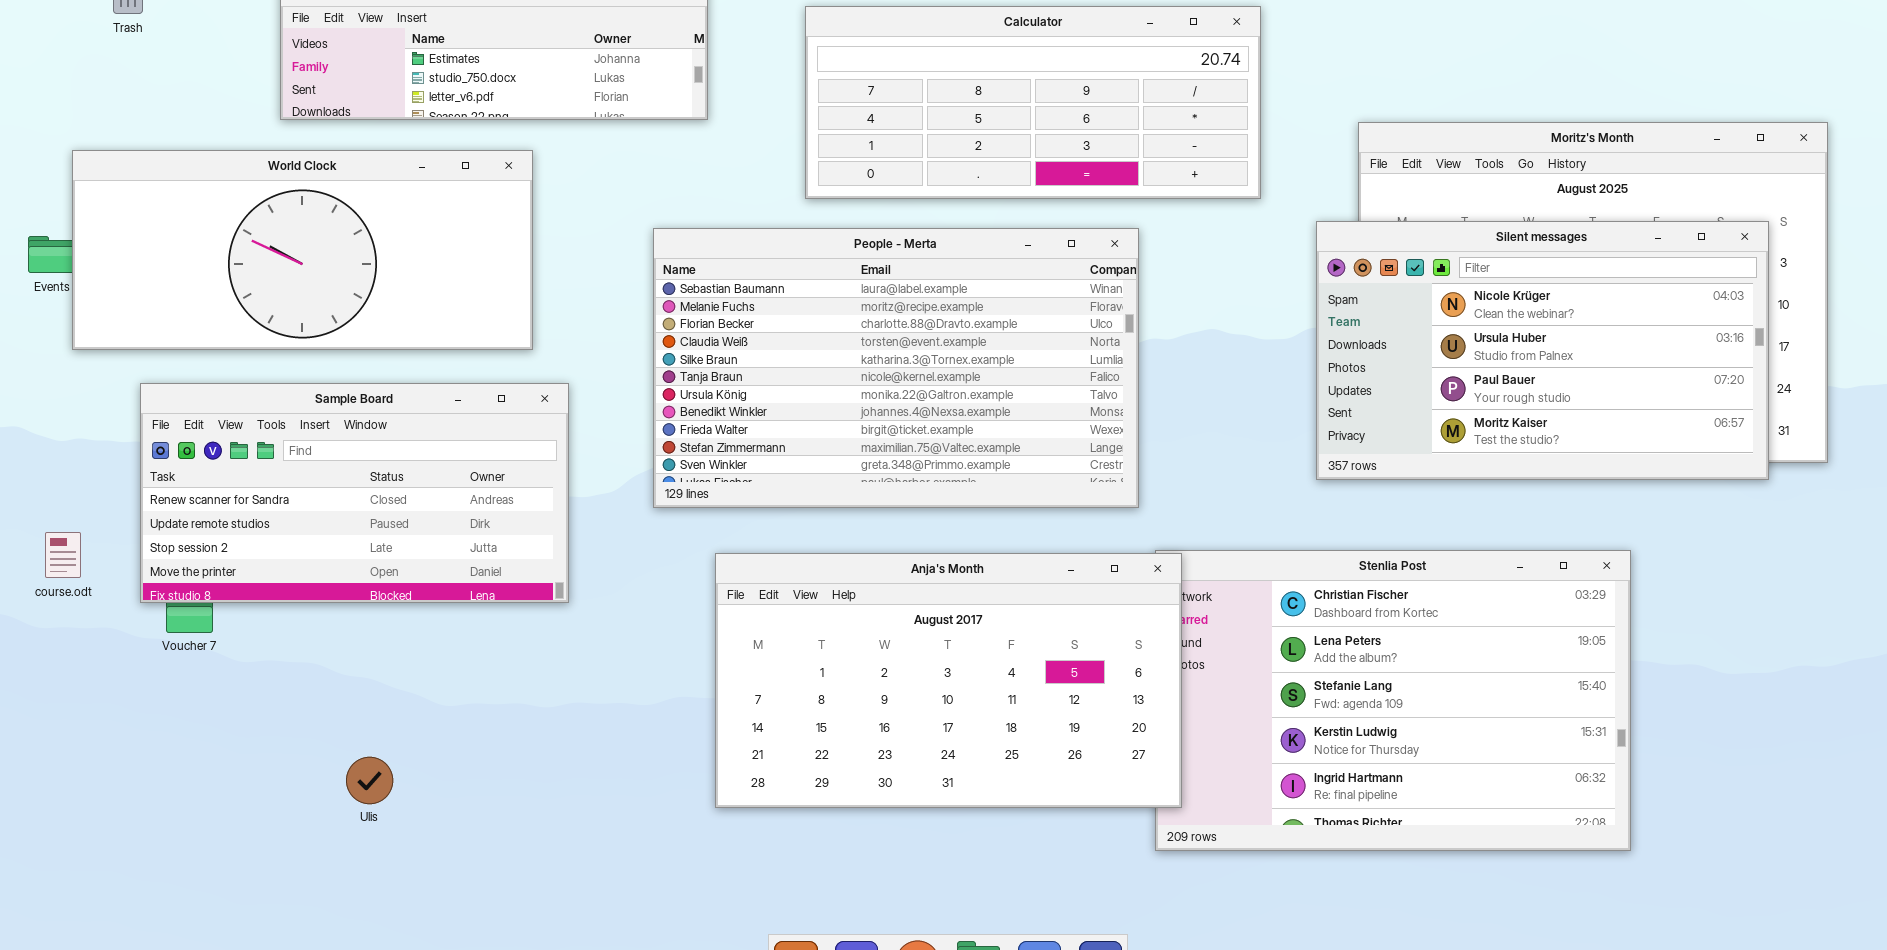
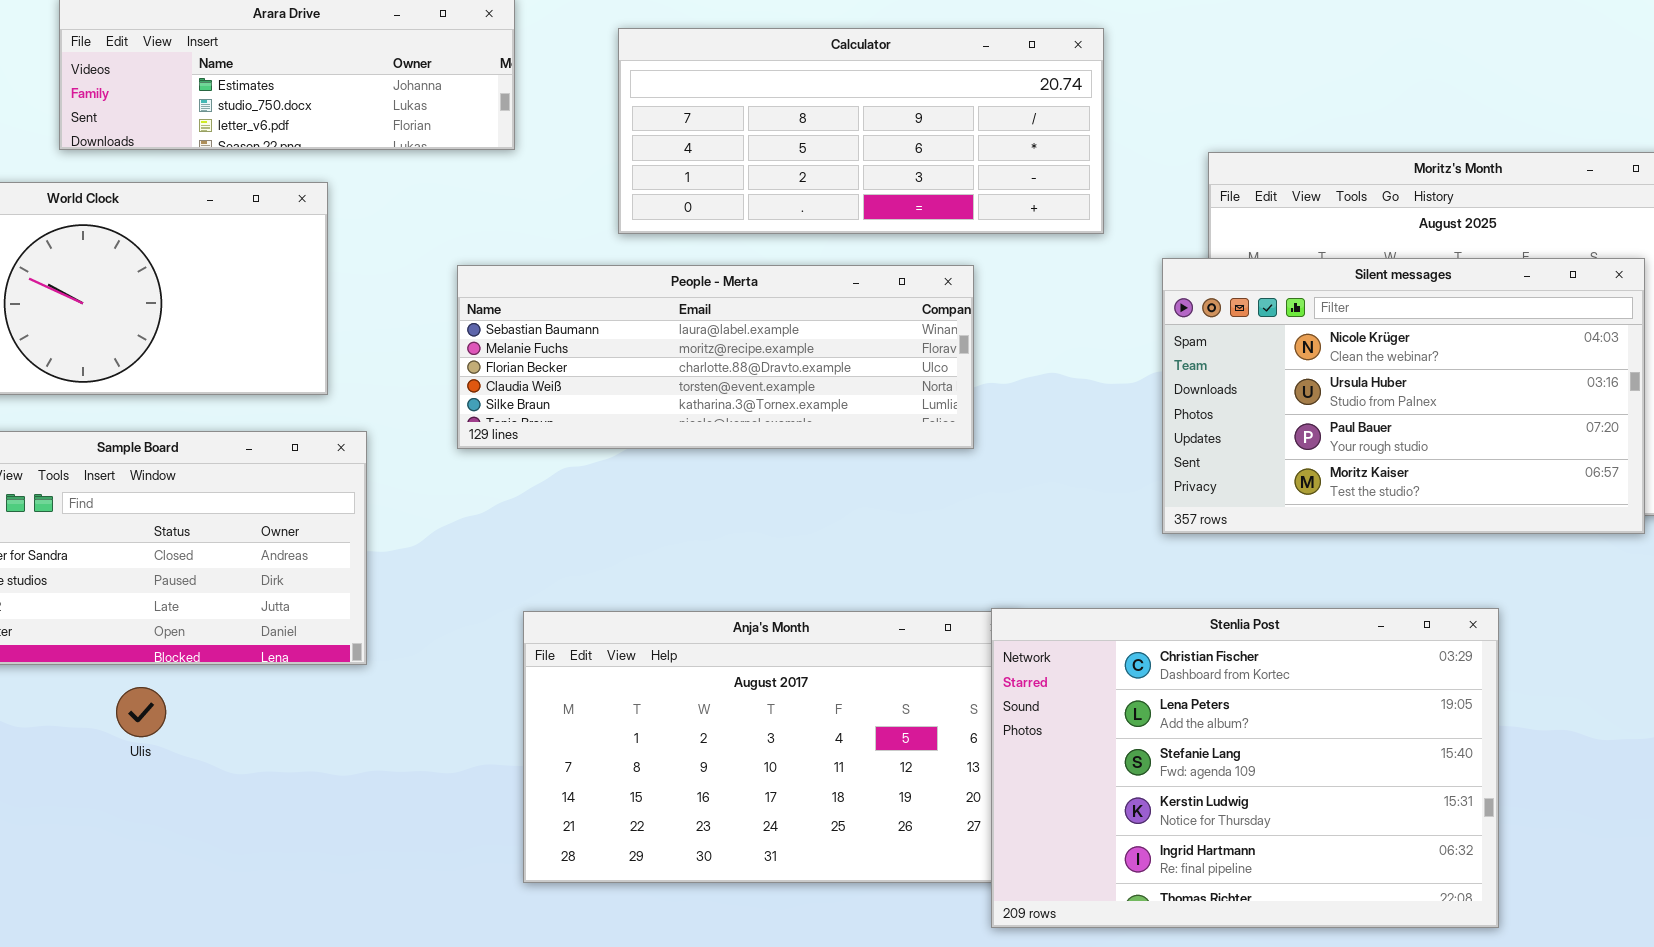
People - Merta: [653,228,1139,508] -> [457,265,974,449], resized
Stenlia Post: [1155,550,1631,851] -> [991,608,1499,928], raised
Ulis: [346,757,393,804] -> [116,687,166,737], moved

